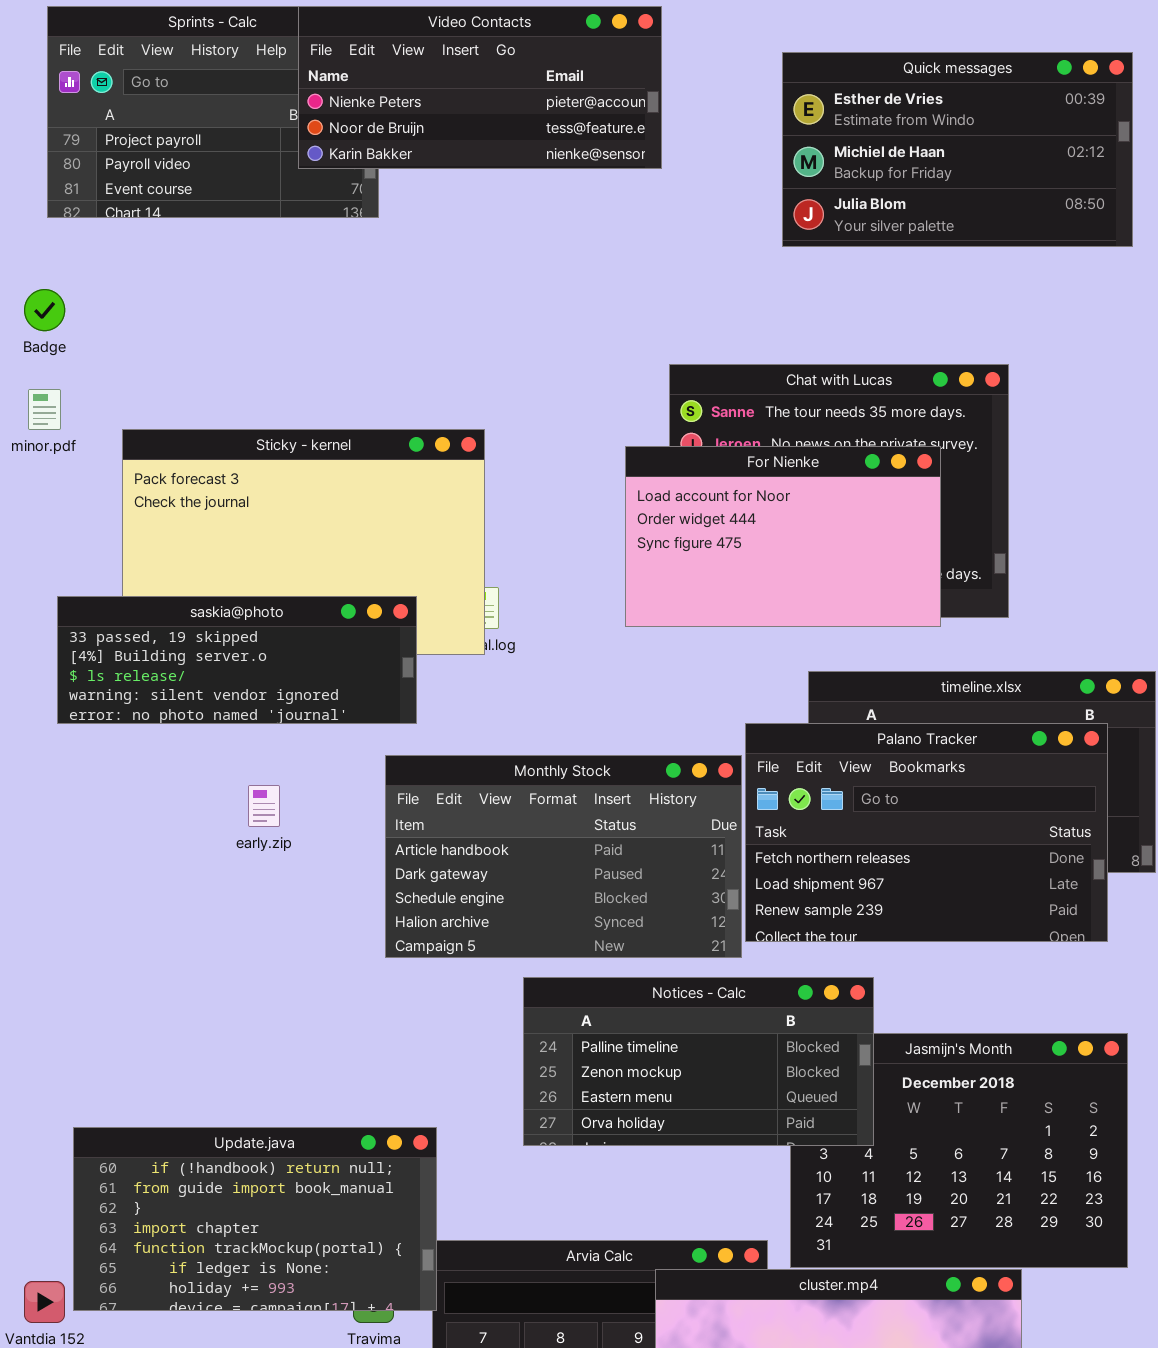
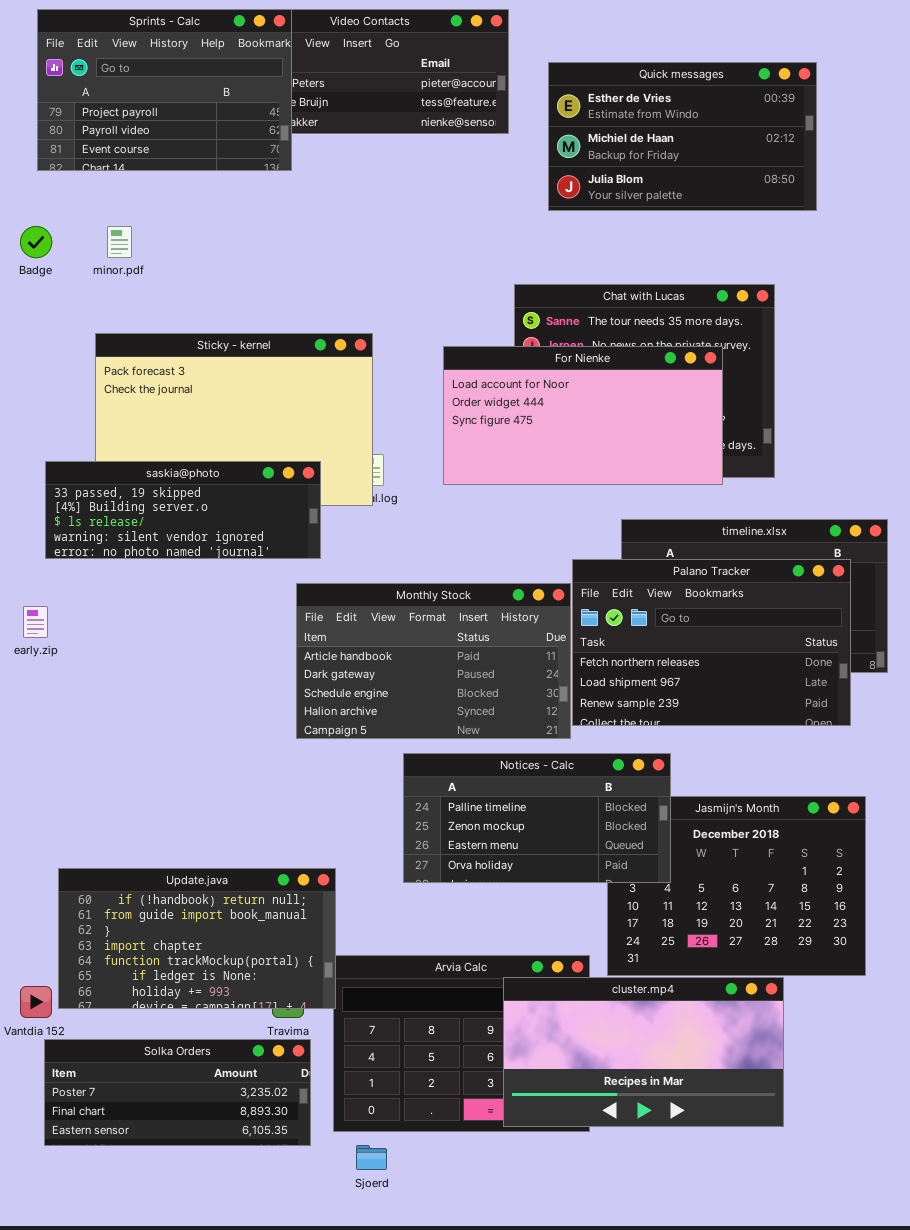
Sprints - Calc: [47,6,379,218] -> [37,9,292,171], raised
Quick messages: [782,52,1133,247] -> [548,62,817,211], moved
minor.pdf: [28,389,61,430] -> [107,226,132,258], moved
For Nienke: [625,446,941,627] -> [443,346,723,485], resized
early.zip: [248,785,280,827] -> [23,606,48,638], moved

